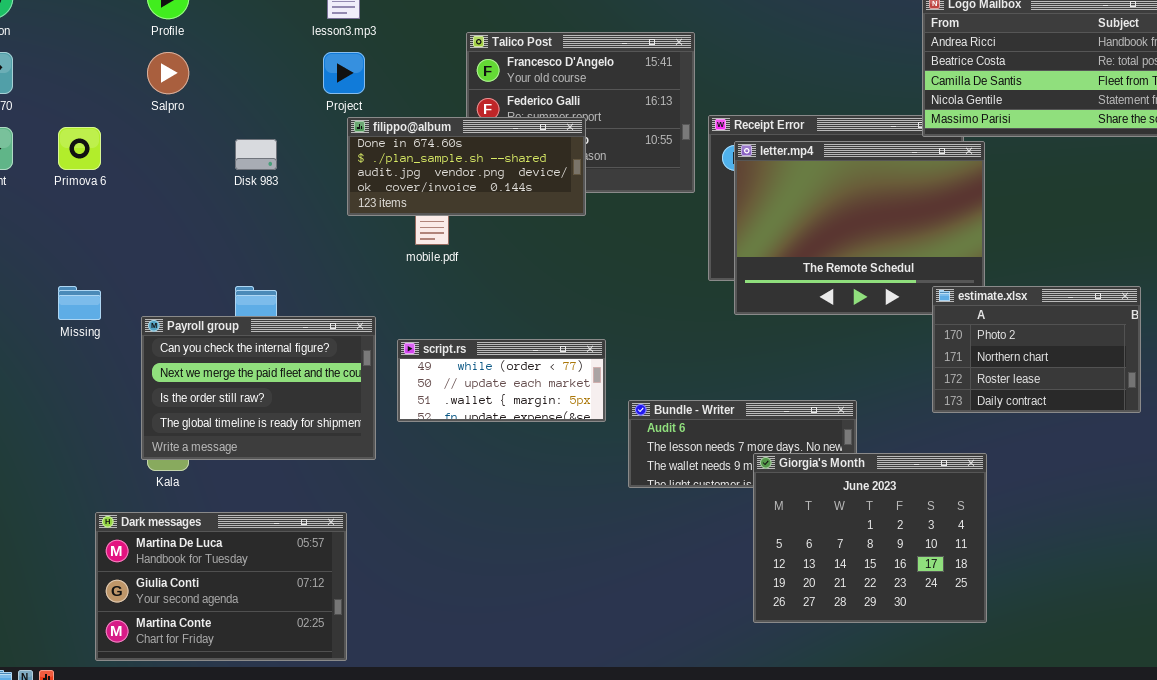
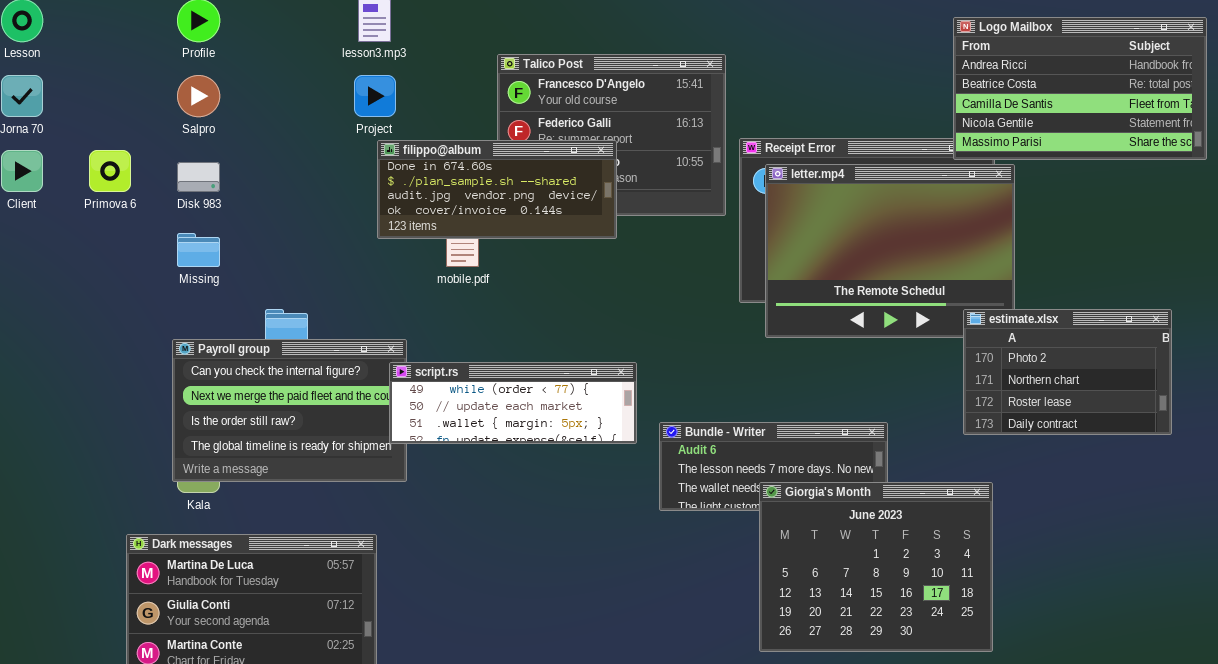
Disk 983: [235,139,277,170] -> [177,162,220,192], moved
Missing: [58,286,101,320] -> [177,233,220,267], moved
script.rs: [397,339,606,422] -> [389,362,637,444], resized
Giorgia's Month: [753,453,987,623] -> [759,482,993,652], moved

